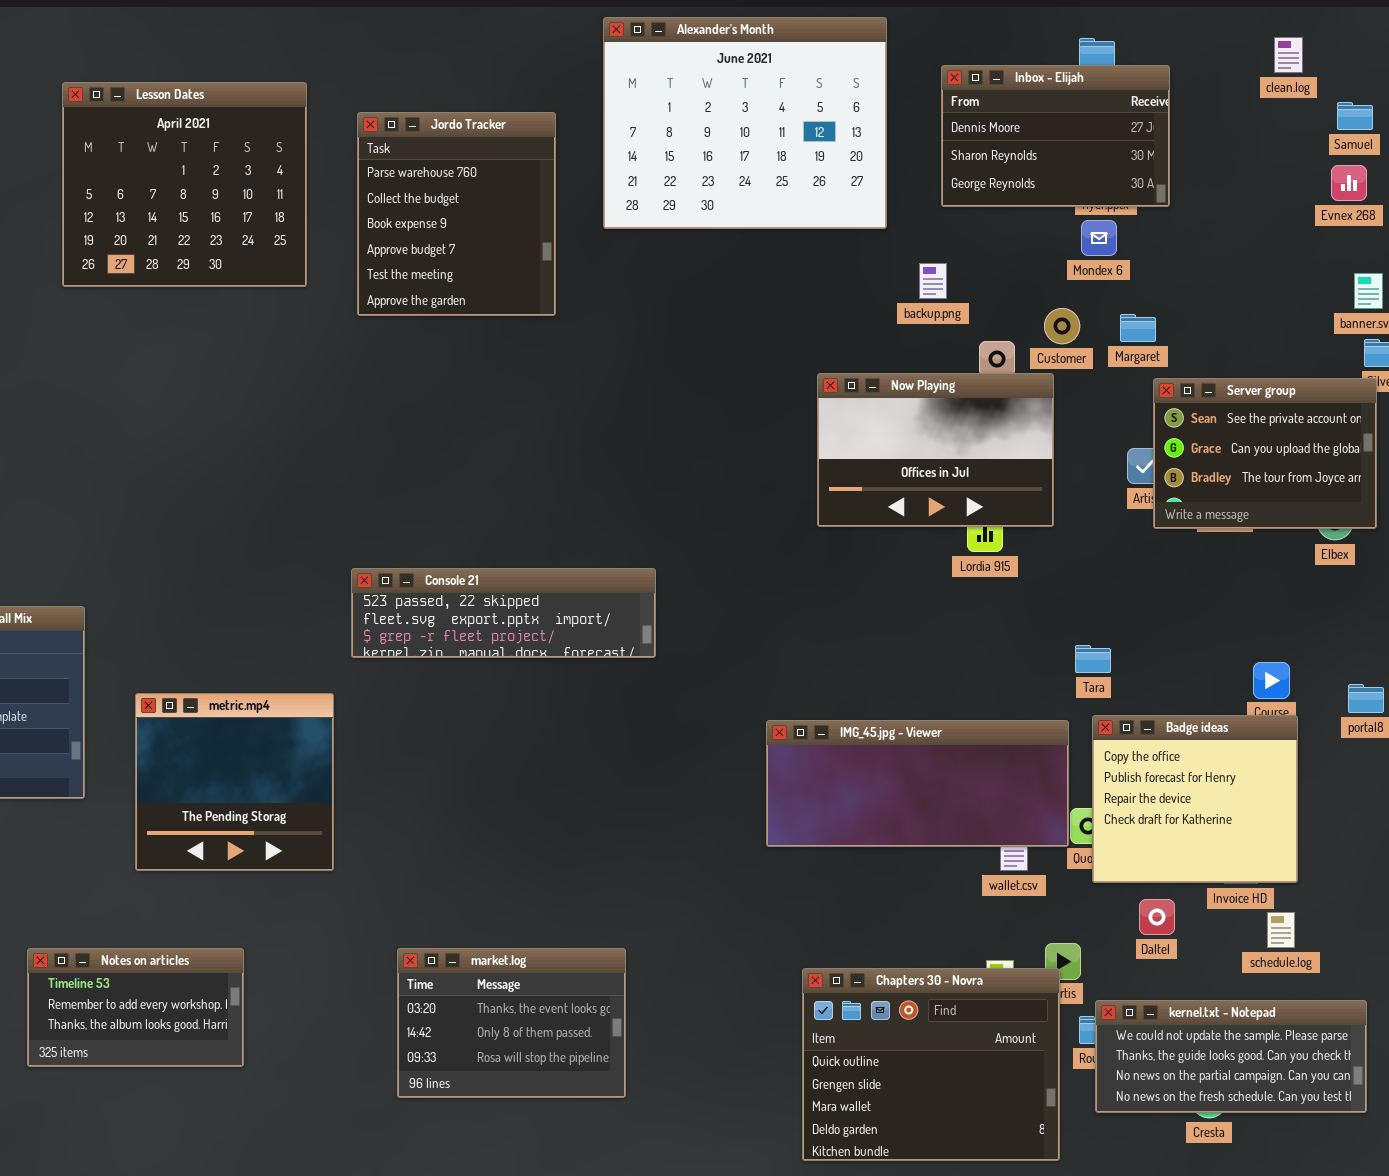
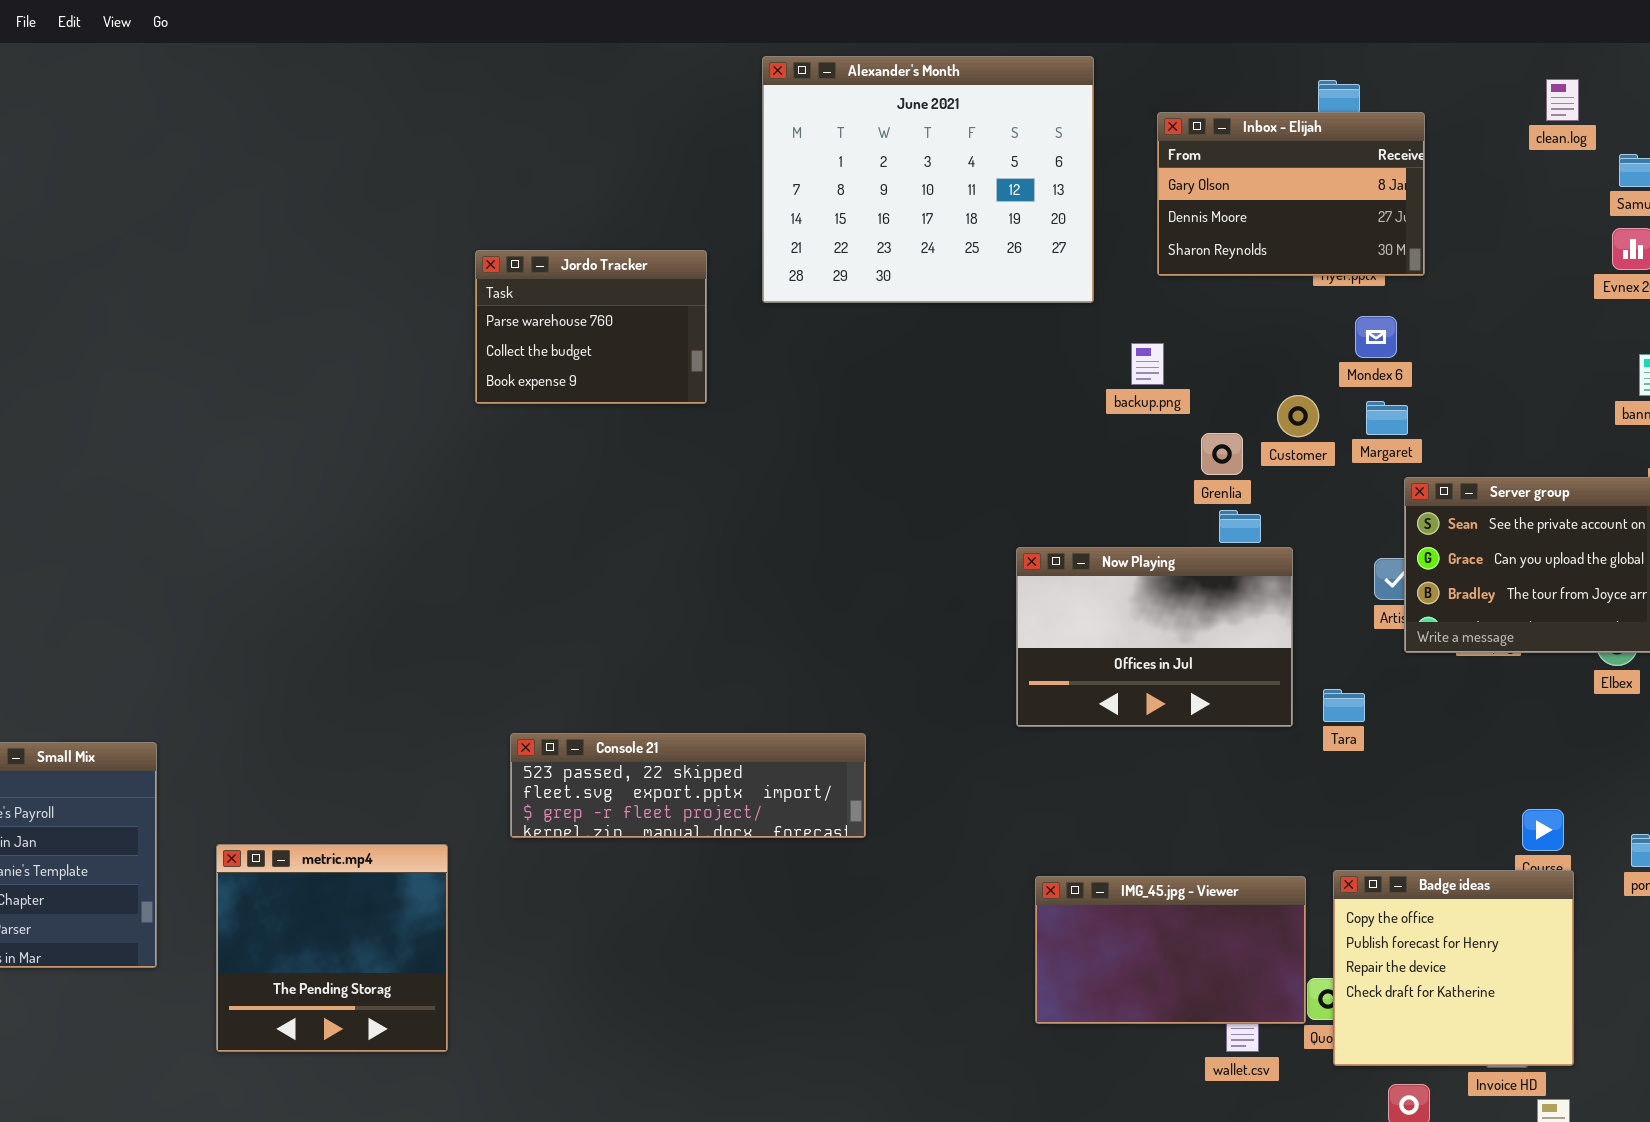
Inbox - Elijah: [941,65,1170,207] -> [1157,112,1425,276], scrolled up 1 row
Lesson Dates: [62,82,307,287] -> none, closed
Jordo Tracker: [357,112,556,316] -> [475,250,707,404], resized
Mondex 6: [1081,220,1117,256] -> [1355,316,1397,358], moved
Now Playing: [817,373,1054,527] -> [1016,547,1293,727], moved
Console 21: [351,568,656,658] -> [510,733,866,838], moved
Tara: [1075,645,1111,673] -> [1323,689,1365,722], moved
IMG_45.jpg - Viewer: [766,720,1069,847] -> [1035,876,1306,1024], resized

